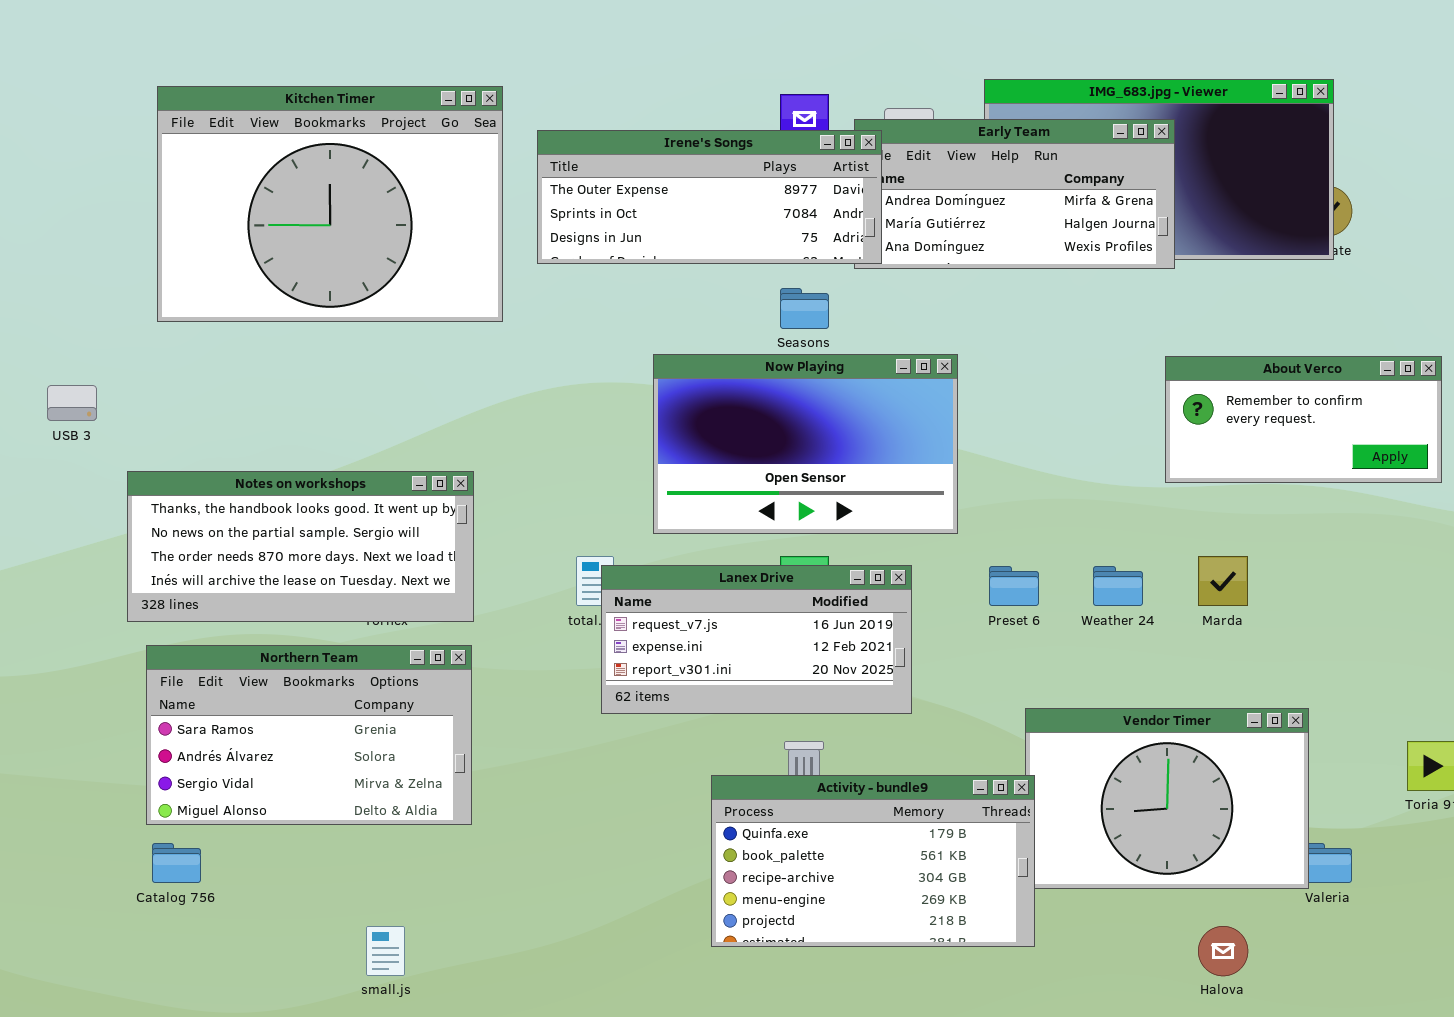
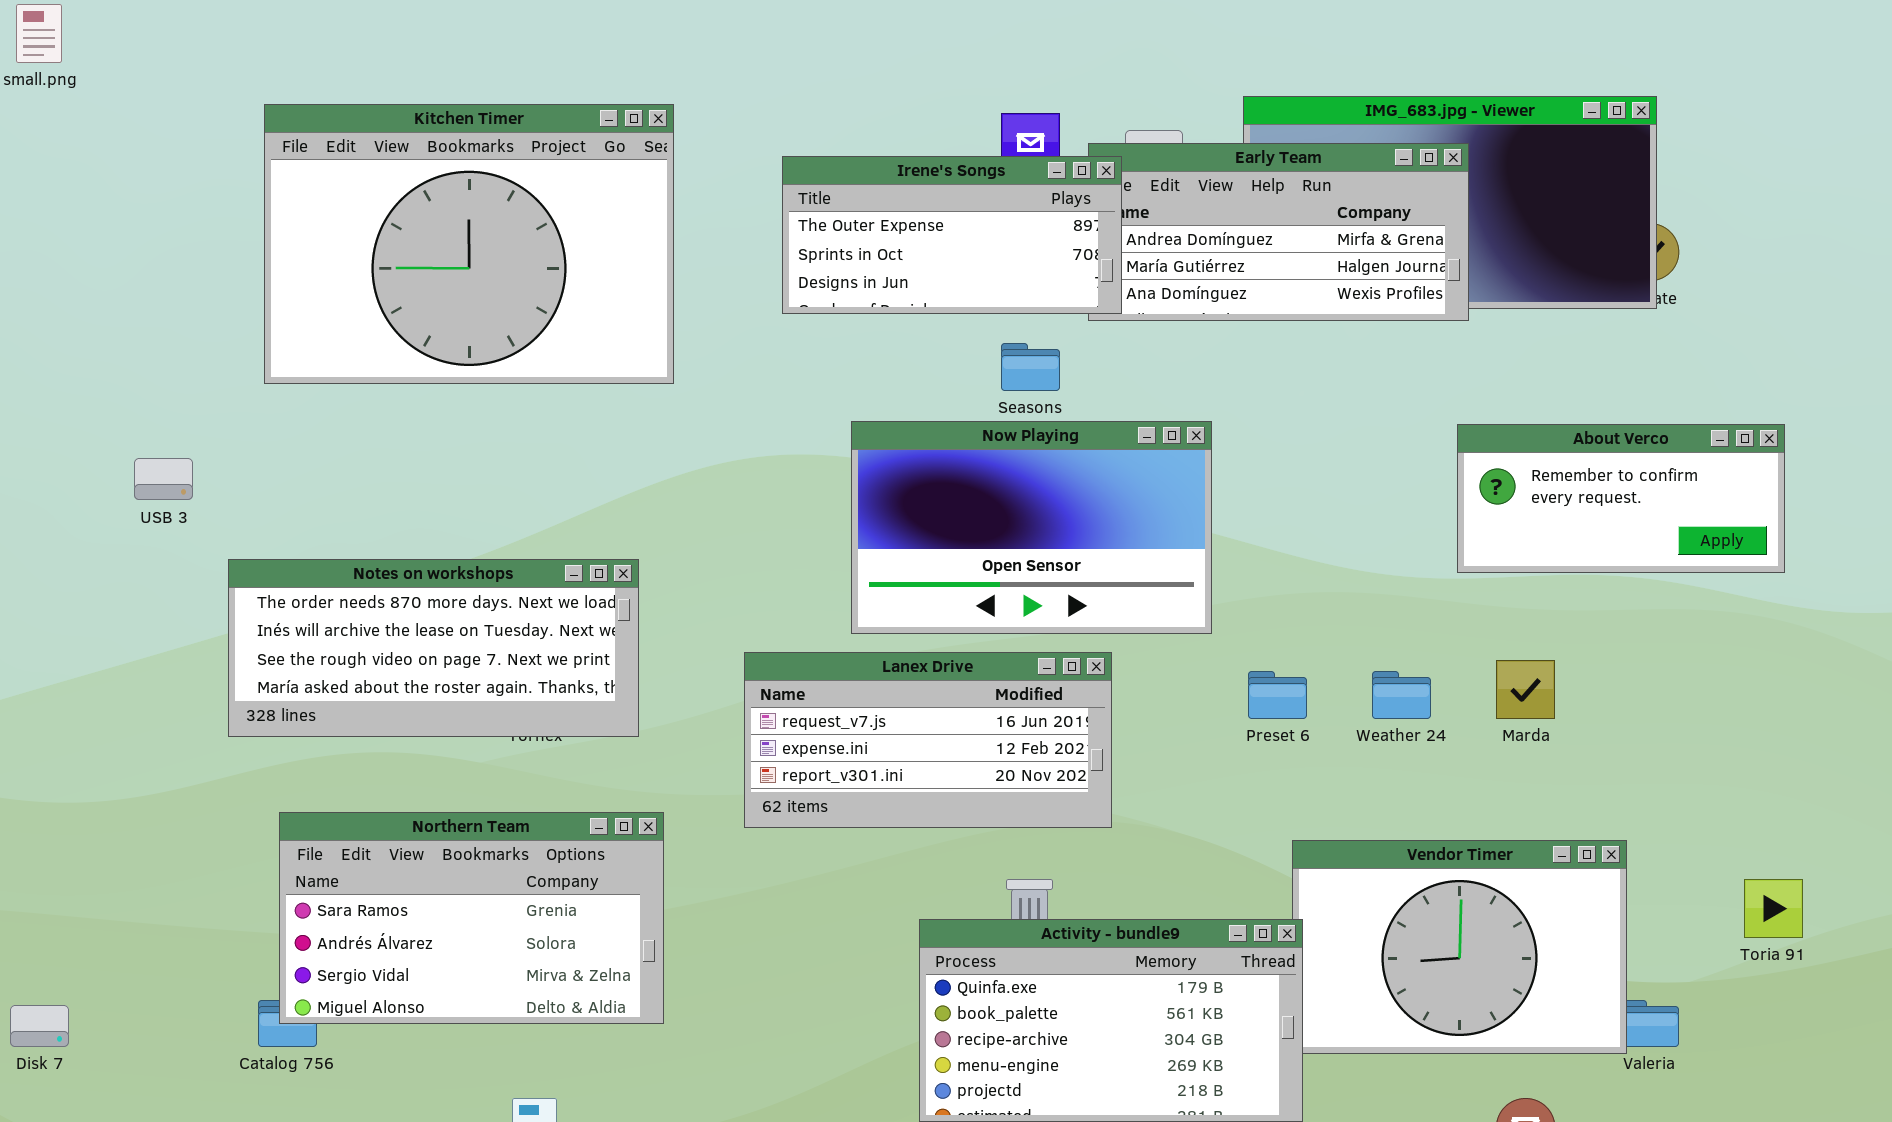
Irene's Songs: [537,130,882,264] -> [782,156,1122,314], resized
Notes on workshops: [127,471,474,622] -> [228,559,639,737], scrolled down 2 rows
Lanex Drive: [601,565,912,714] -> [744,652,1112,828], moved
Northern Team: [146,645,472,825] -> [279,812,664,1024], moved

